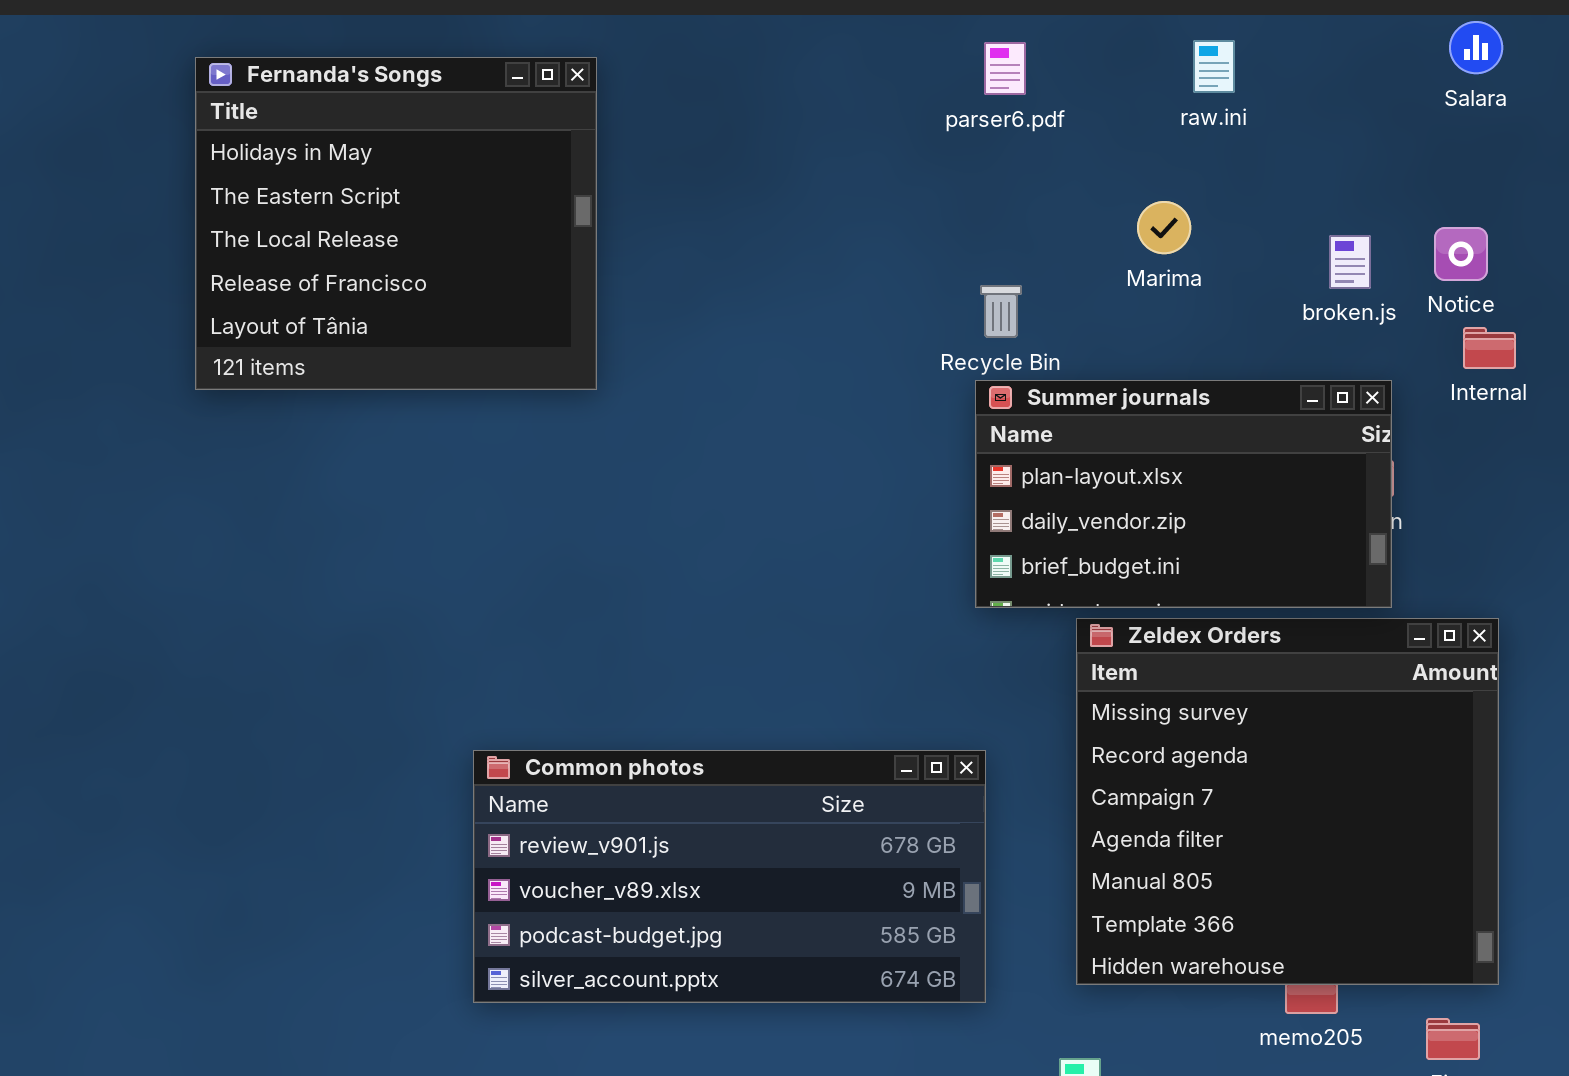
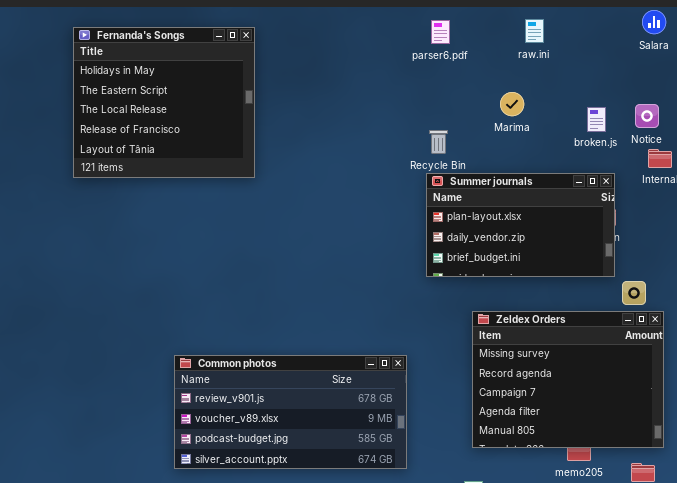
Zeldex Orders: [1076,618,1499,985] -> [472,311,664,448], resized
Common photos: [473,750,986,1003] -> [174,355,407,469], moved

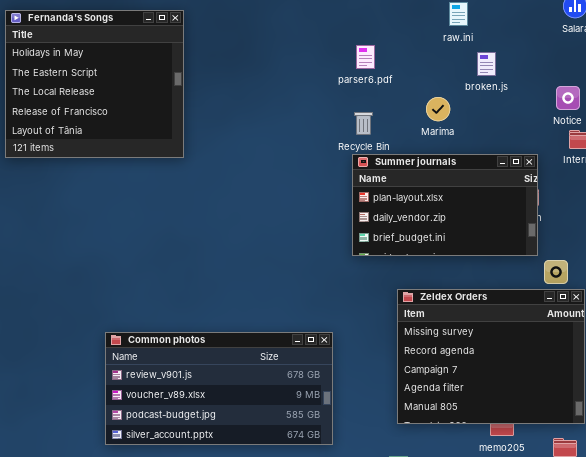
parser6.pdf: [431,20,450,44] -> [356,45,375,69], moved
Marima: [500,92,524,116] -> [426,97,450,121], moved
broken.js: [587,107,606,132] -> [477,52,496,76], moved

